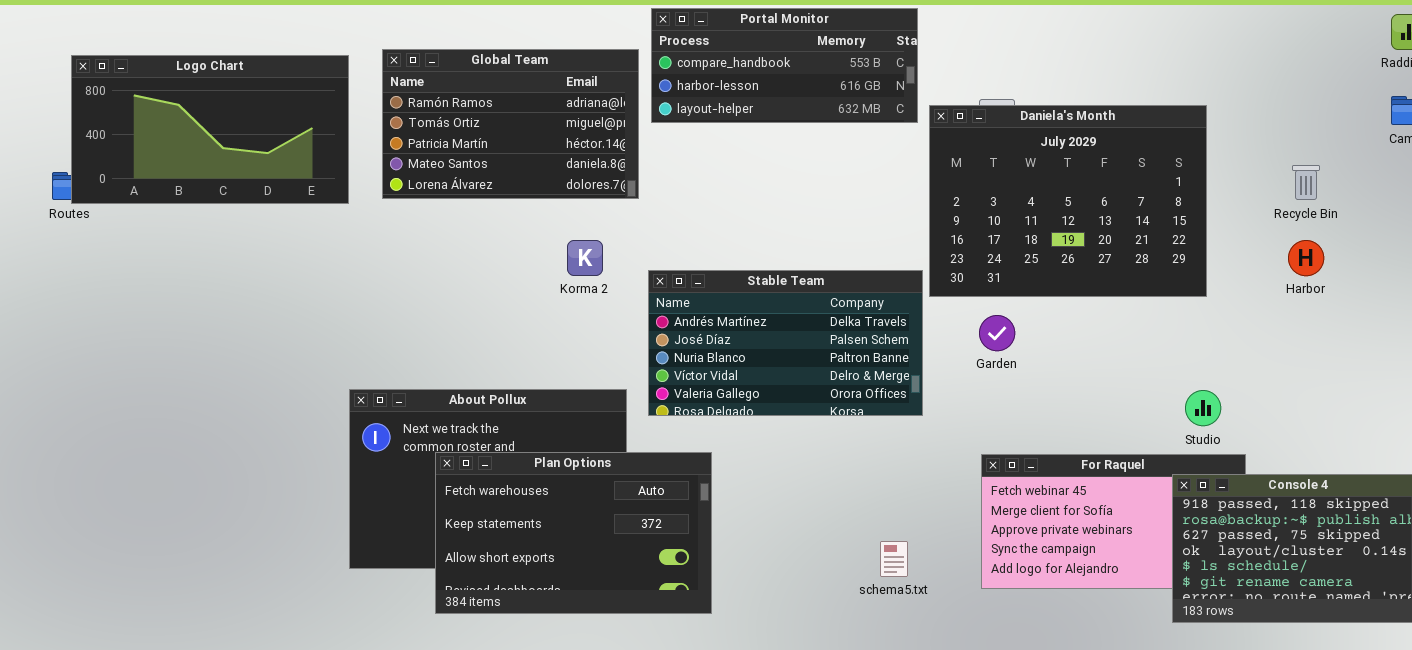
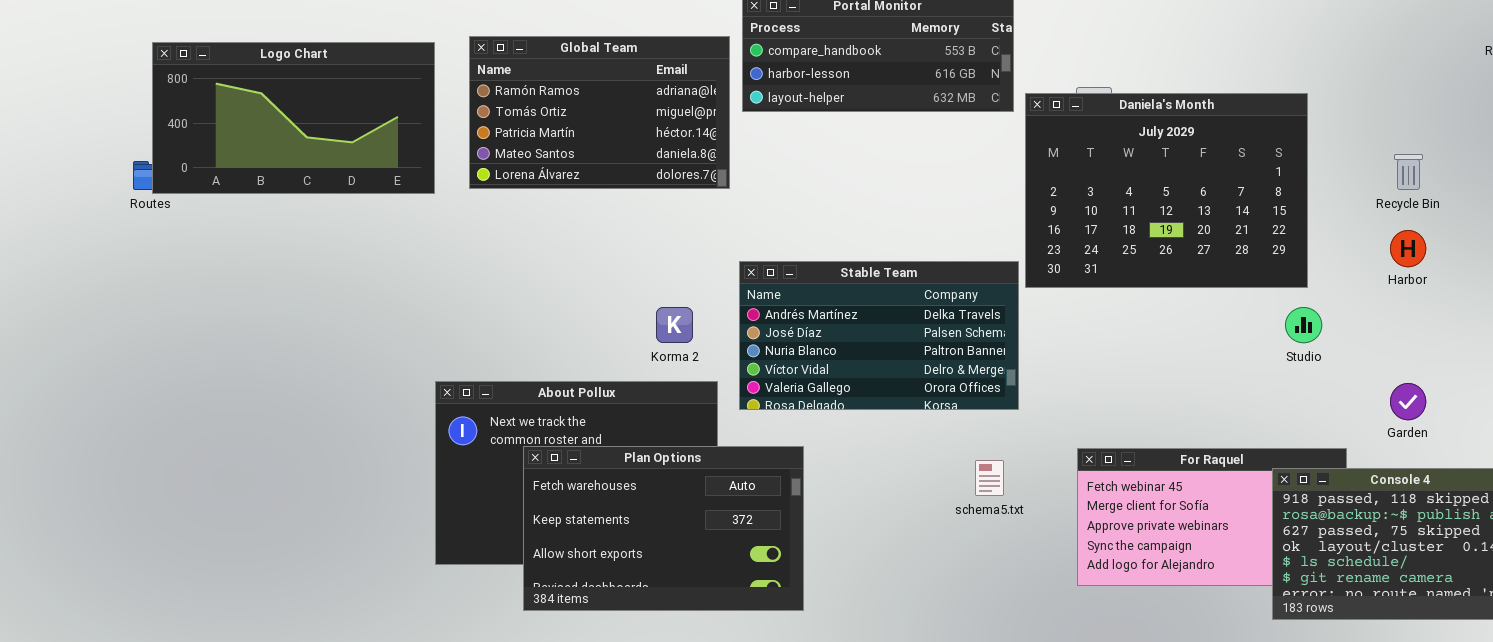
Korma 2: [567,240,603,276] -> [656,307,693,343], moved
Garden: [979,315,1015,351] -> [1390,383,1426,420], moved
Studio: [1185,390,1221,426] -> [1285,307,1322,343], moved
schema5.txt: [880,541,908,577] -> [975,460,1004,496], moved

